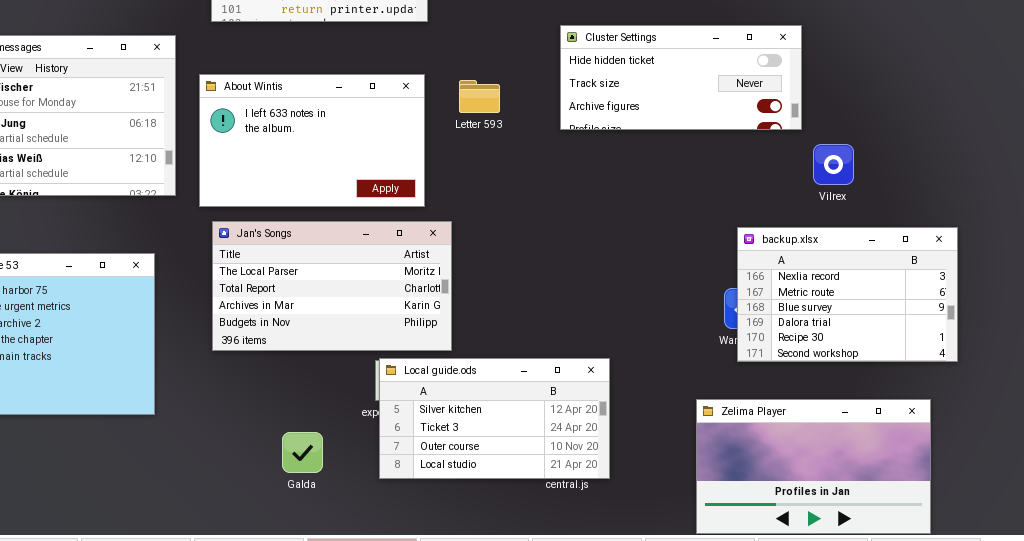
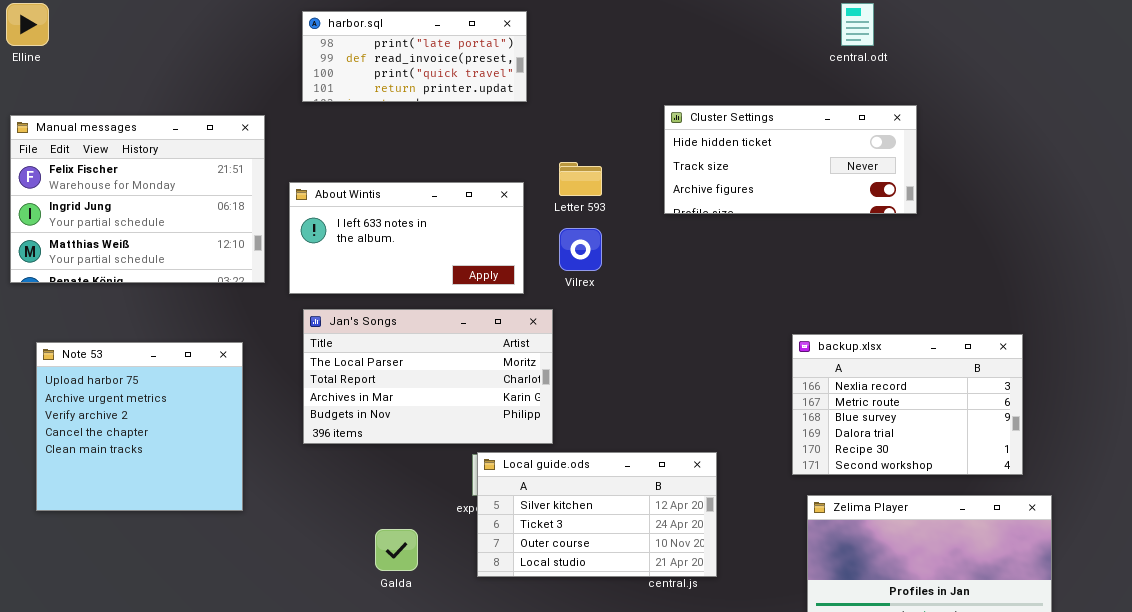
About Wintis: [199,74,425,207] -> [289,182,524,294], resized
Vilrex: [813,144,854,185] -> [559,228,602,271], moved
backup.xlsx: [737,227,958,362] -> [792,334,1023,475], moved

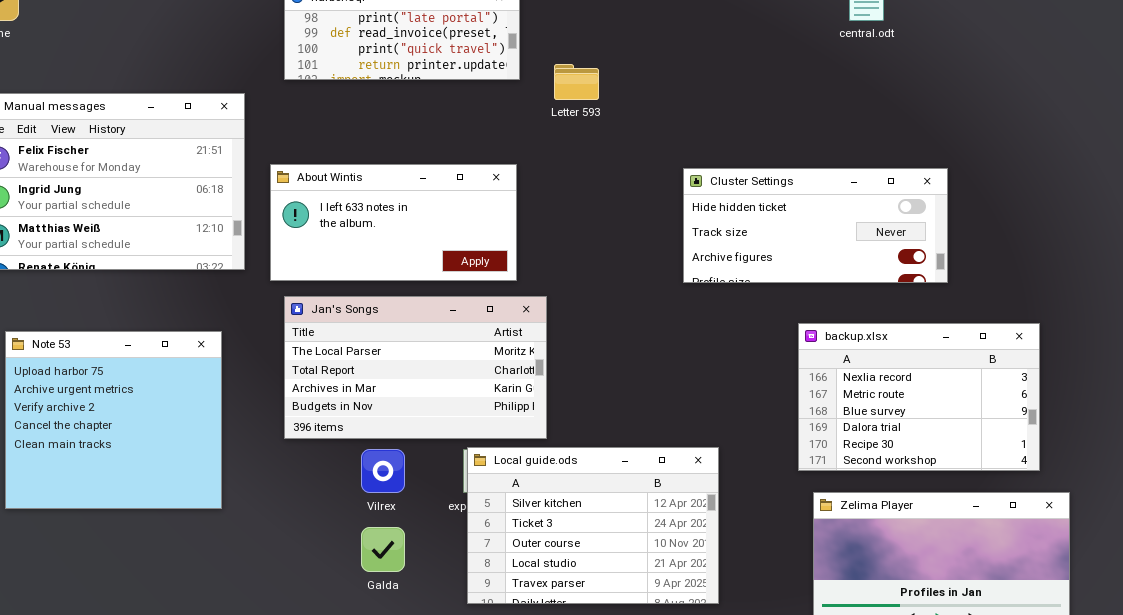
Cluster Settings: [664,105,917,214] -> [683,168,948,283], moved
Letter 593: [559,162,602,196] -> [554,64,599,100], moved
Vilrex: [559,228,602,271] -> [361,449,405,493], moved
Local guide.ods: [477,452,717,577] -> [467,447,719,604], resized

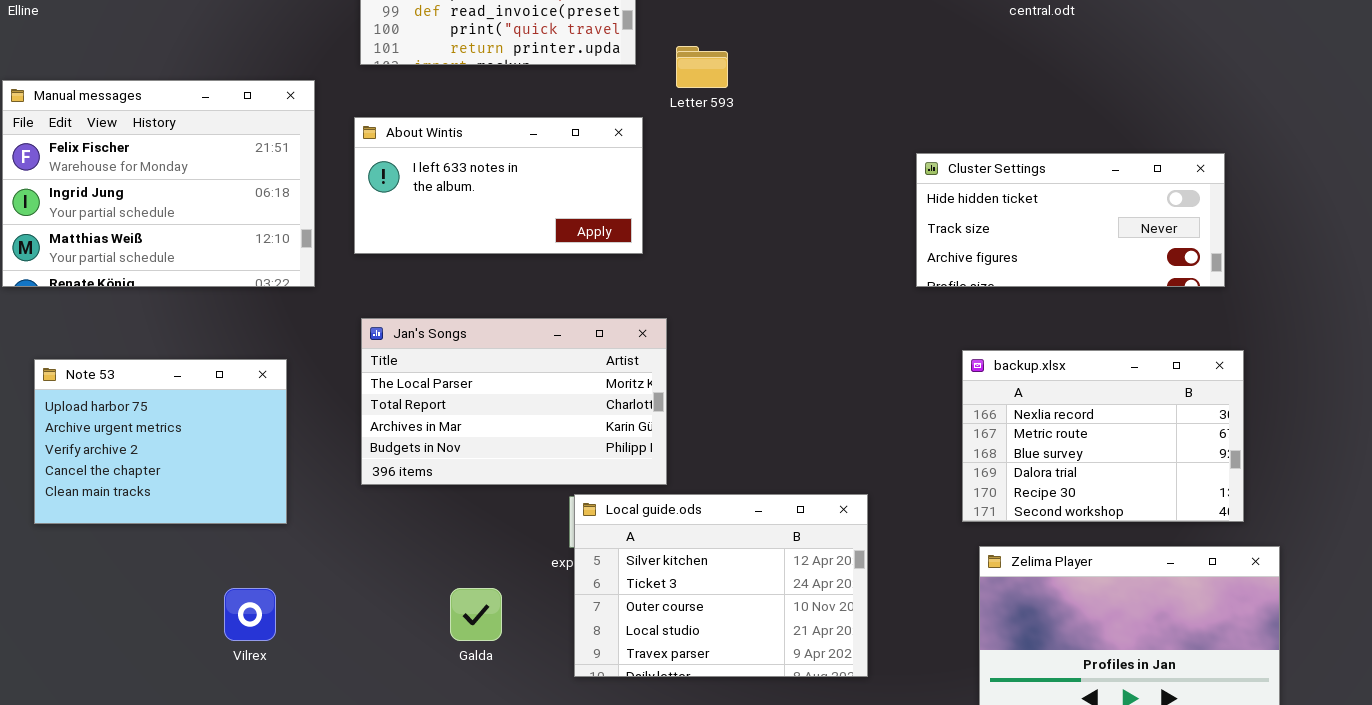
About Wintis: [270,164,517,281] -> [354,117,643,254], moved
Cluster Settings: [683,168,948,283] -> [916,153,1225,287], moved
Note 53: [5,331,222,509] -> [34,359,287,524], resized
Vilrex: [361,449,405,493] -> [224,588,276,641], moved

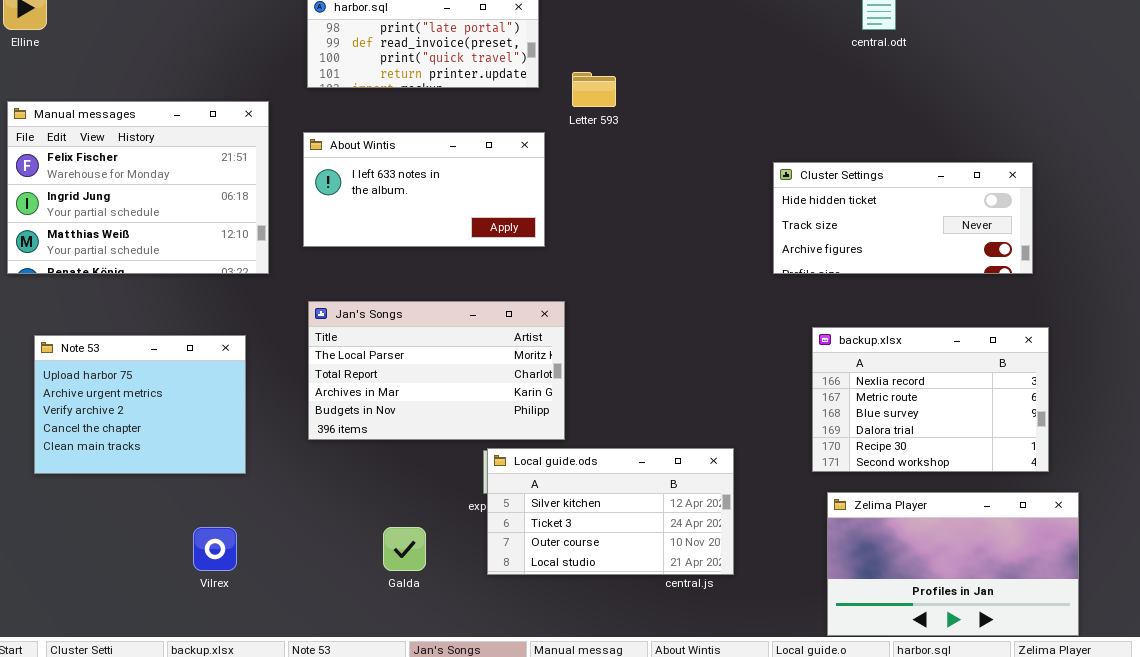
Local guide.ods: [574,494,868,677] -> [487,448,734,575], resized

